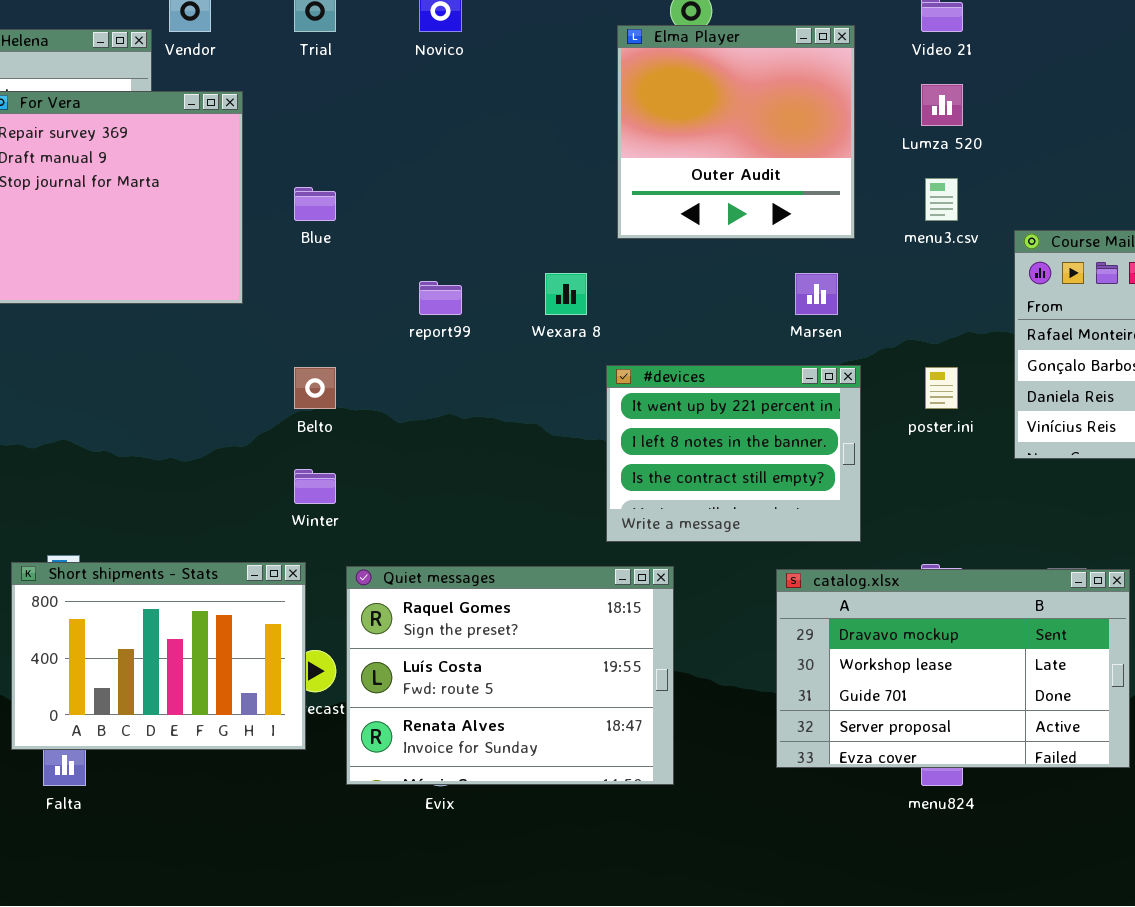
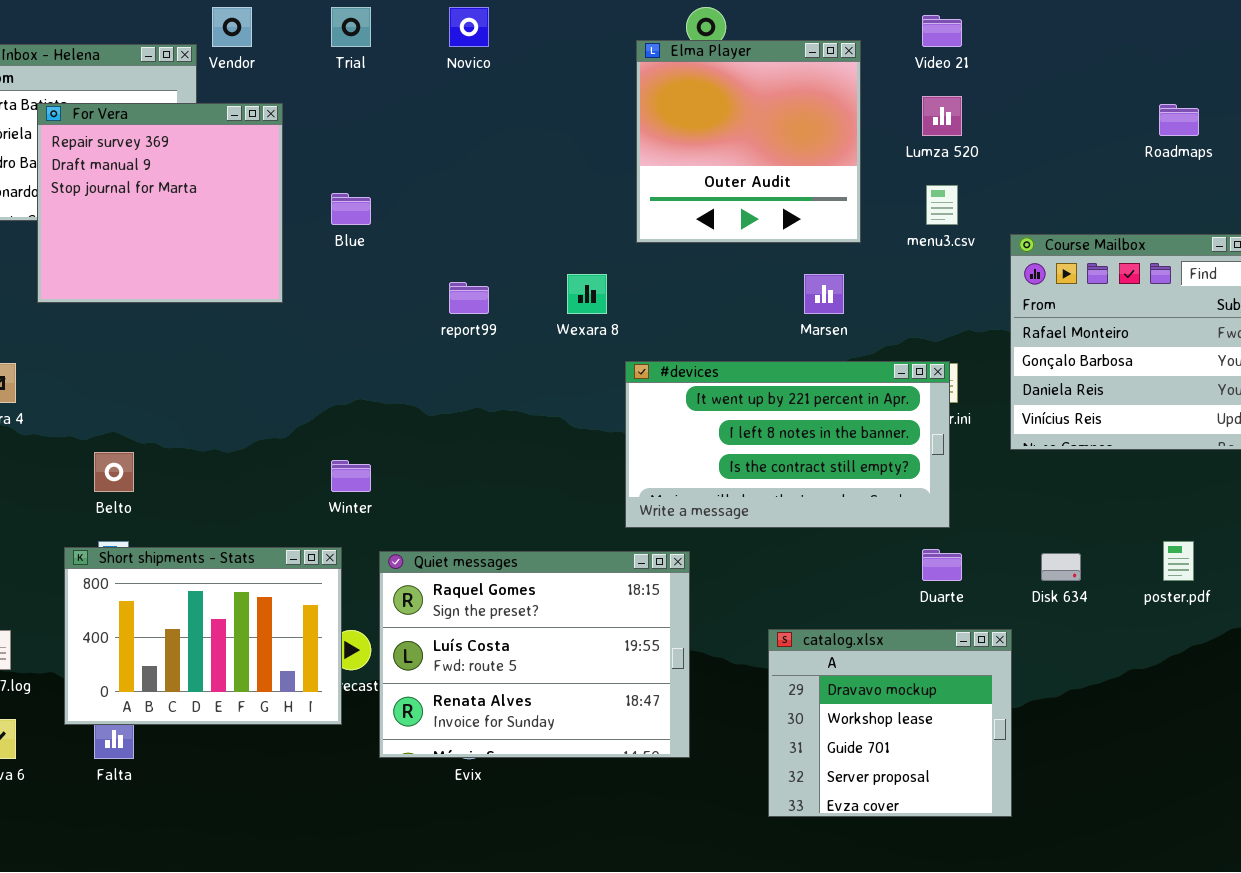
#devices: [606,365,861,542] -> [625,361,950,528], resized
Belto: [294,367,336,409] -> [94,452,134,492], moved
catalog.xlsx: [776,569,1130,768] -> [768,629,1012,817], moved, resized

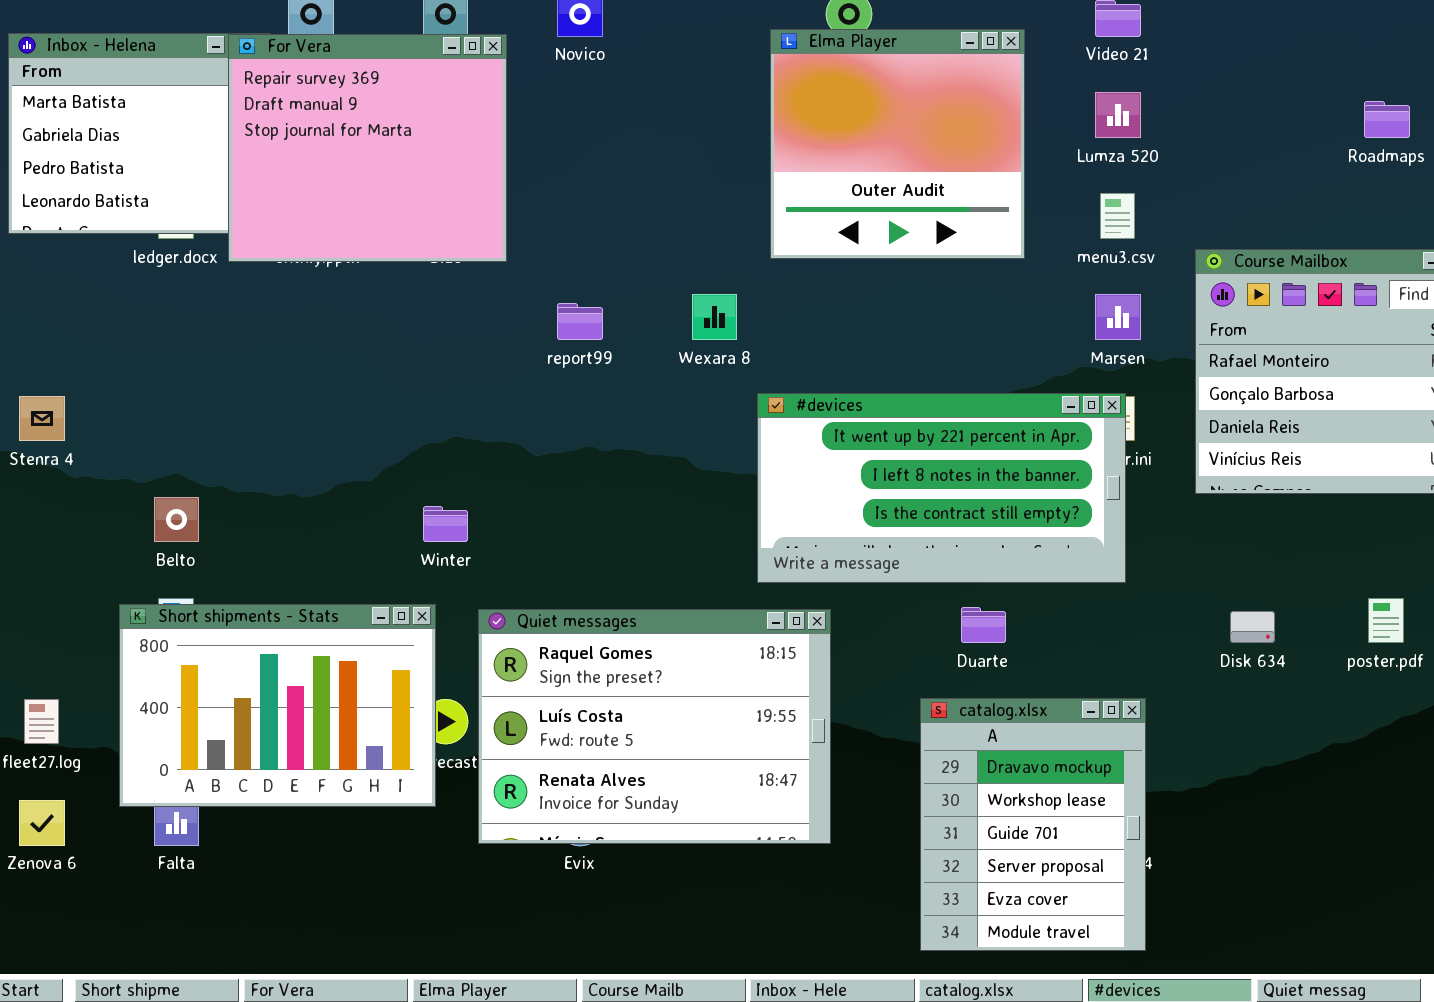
For Vera: [37,103,283,303] -> [228,34,507,262], moved
Marsen: [804,274,844,314] -> [1095,294,1141,340], moved
Duarte: [922,549,962,581] -> [961,607,1006,643], moved
catalog.xlsx: [768,629,1012,817] -> [920,698,1146,951], resized

